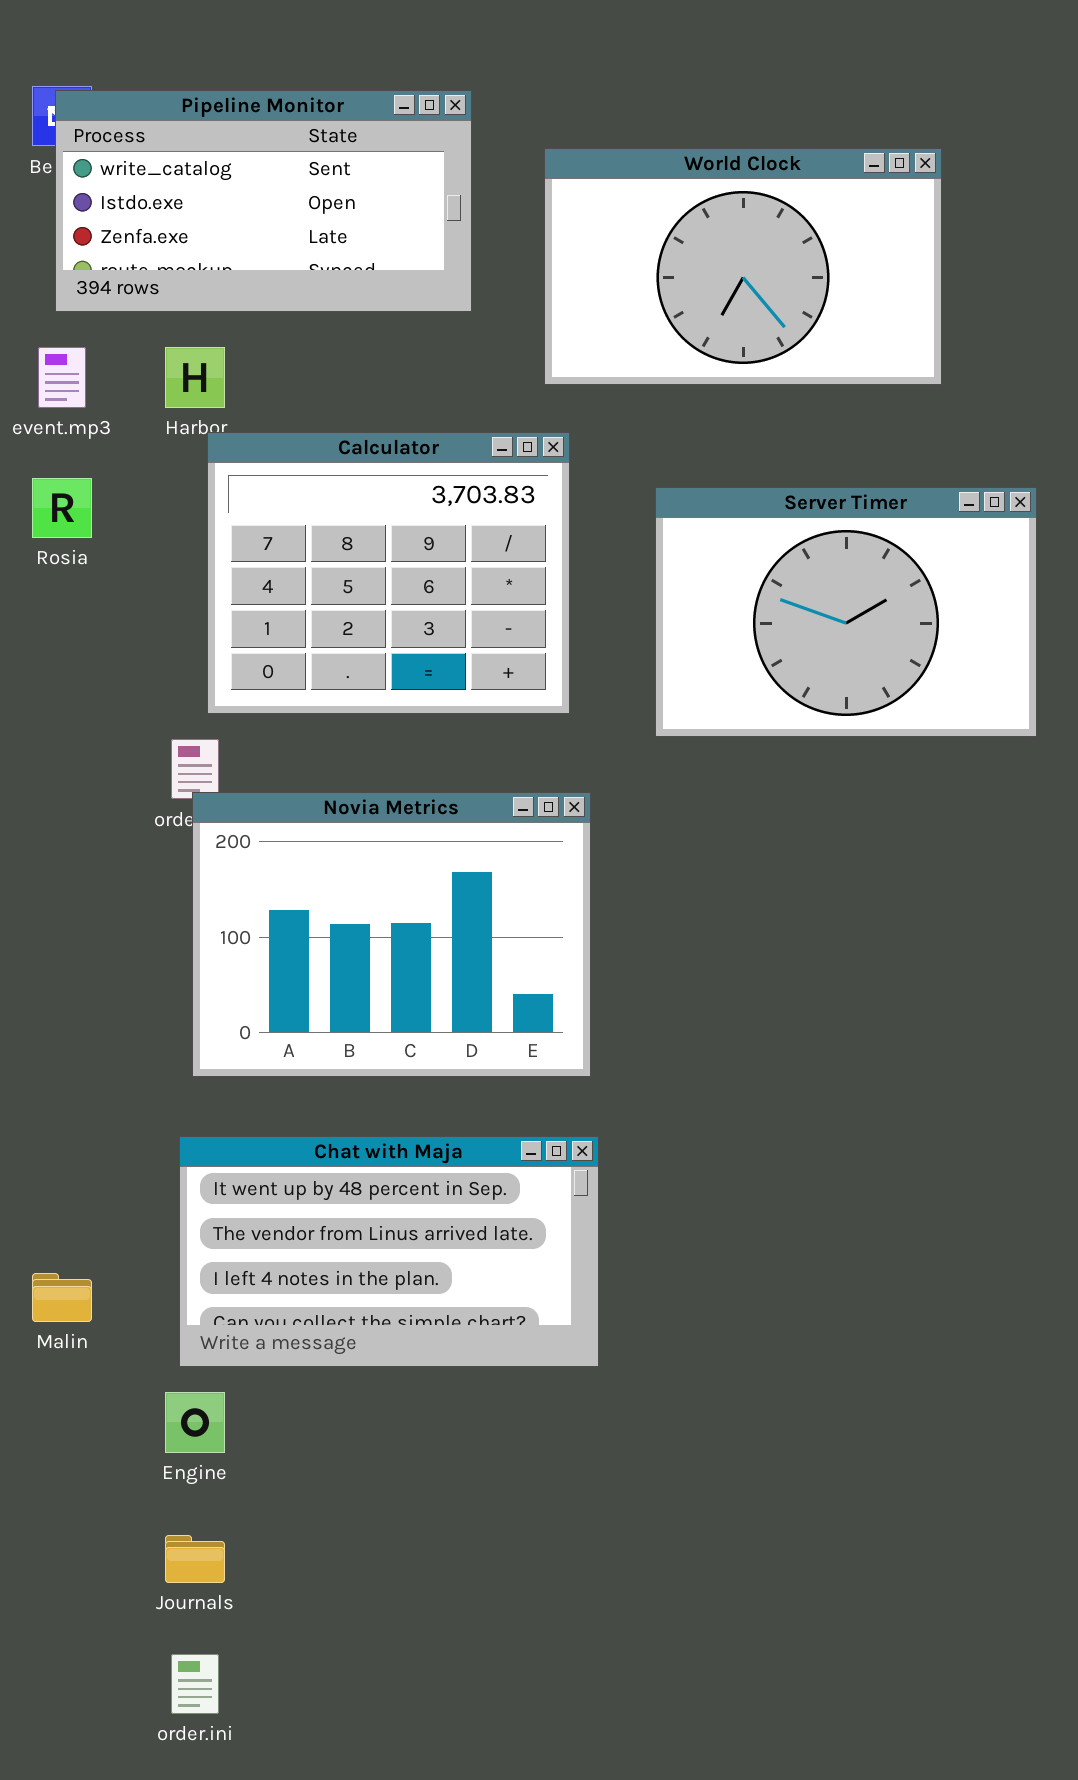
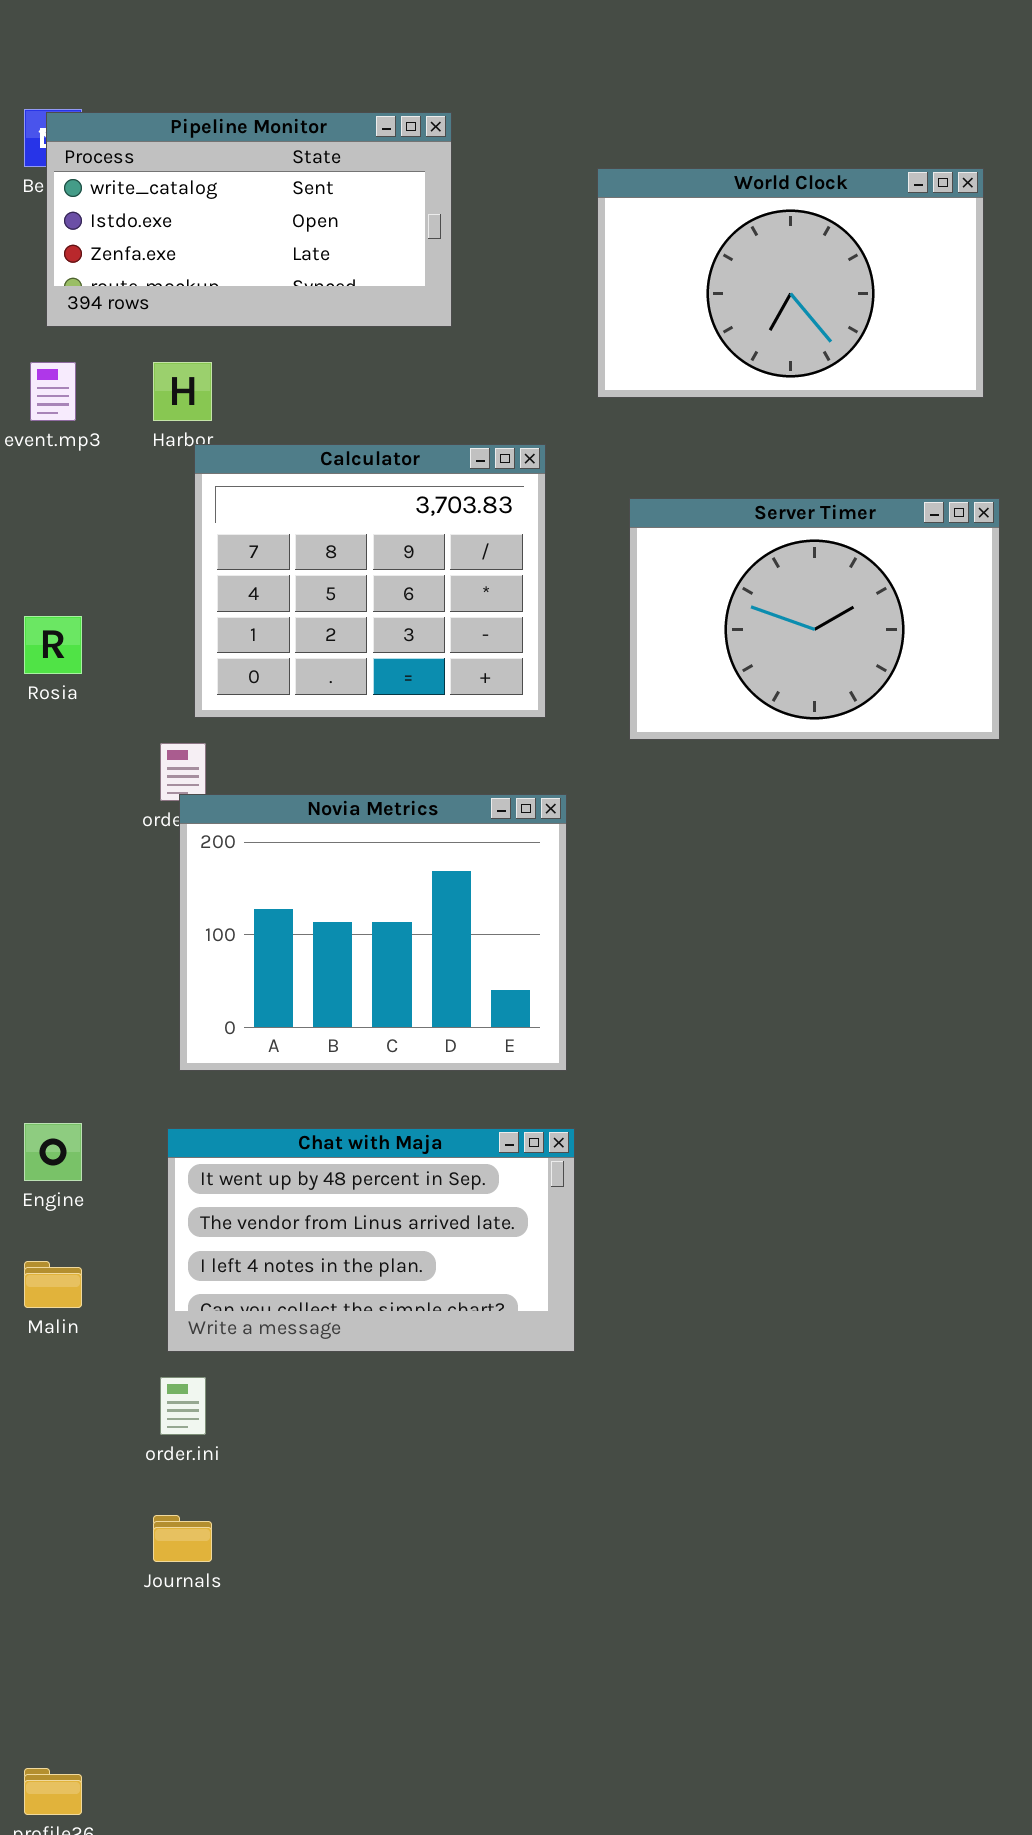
World Clock: [544,148,942,385] -> [597,168,984,398], moved
Rosia: [32,478,92,538] -> [24,616,82,674], moved
Engine: [165,1392,225,1453] -> [24,1123,82,1181], moved
order.ini: [171,1654,219,1714] -> [160,1377,206,1435], moved

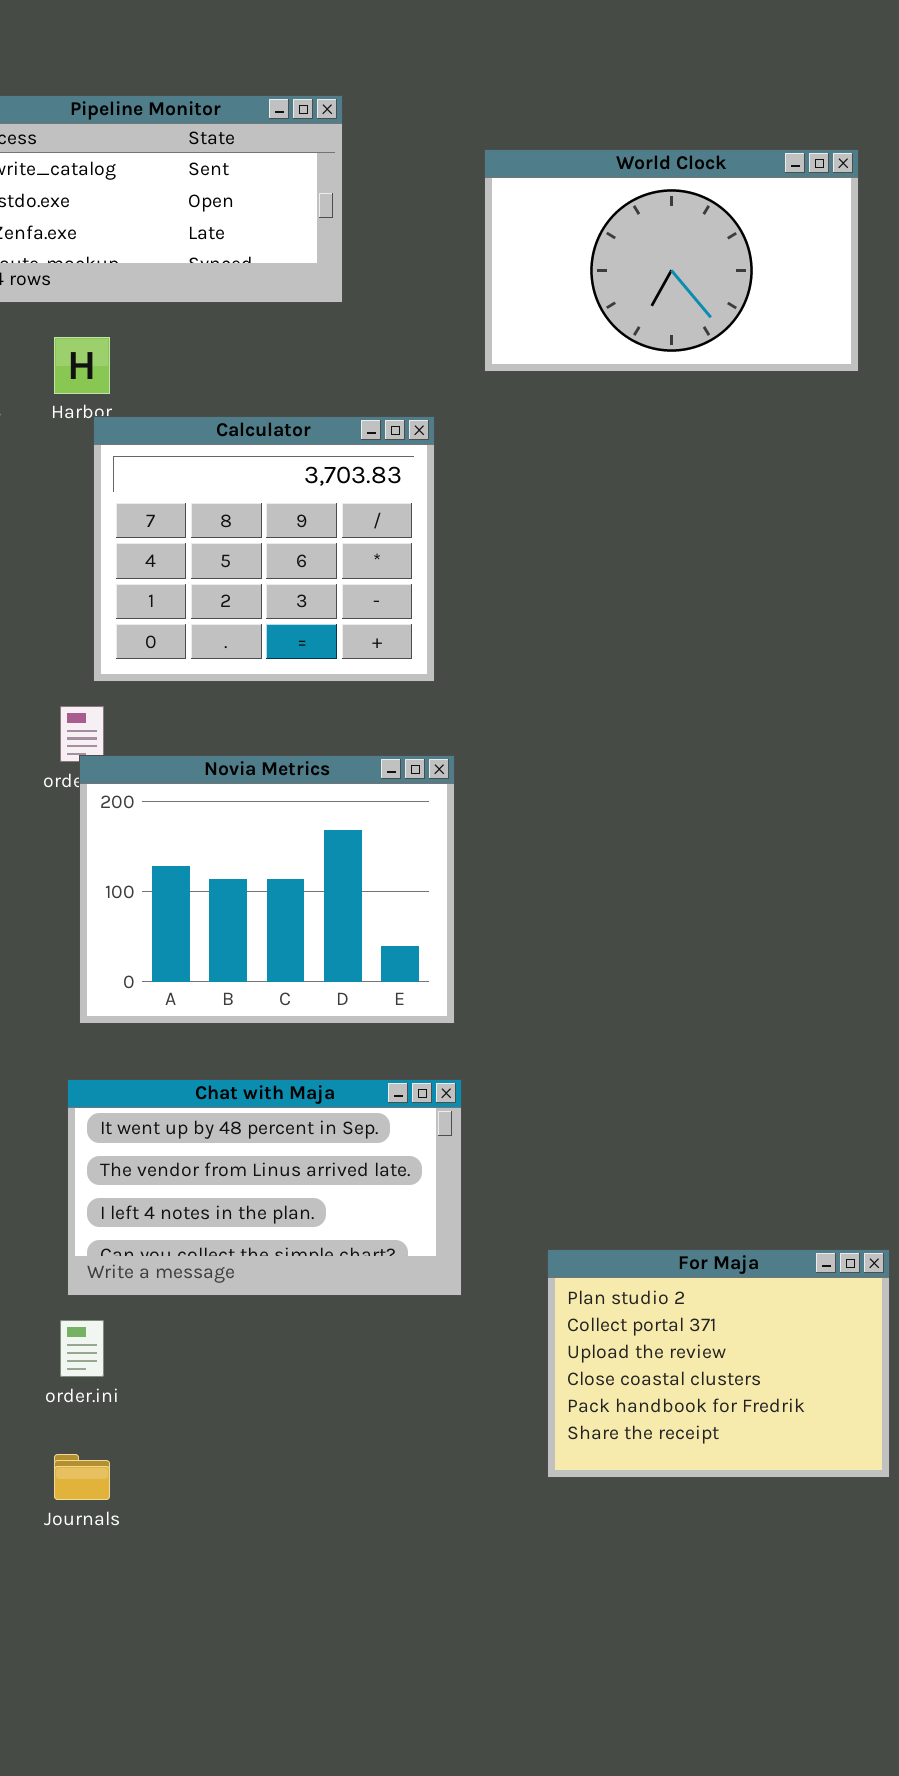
Server Timer: [629,498,1000,740] -> none, closed
For Maja: none -> [547,1249,890,1478], opened

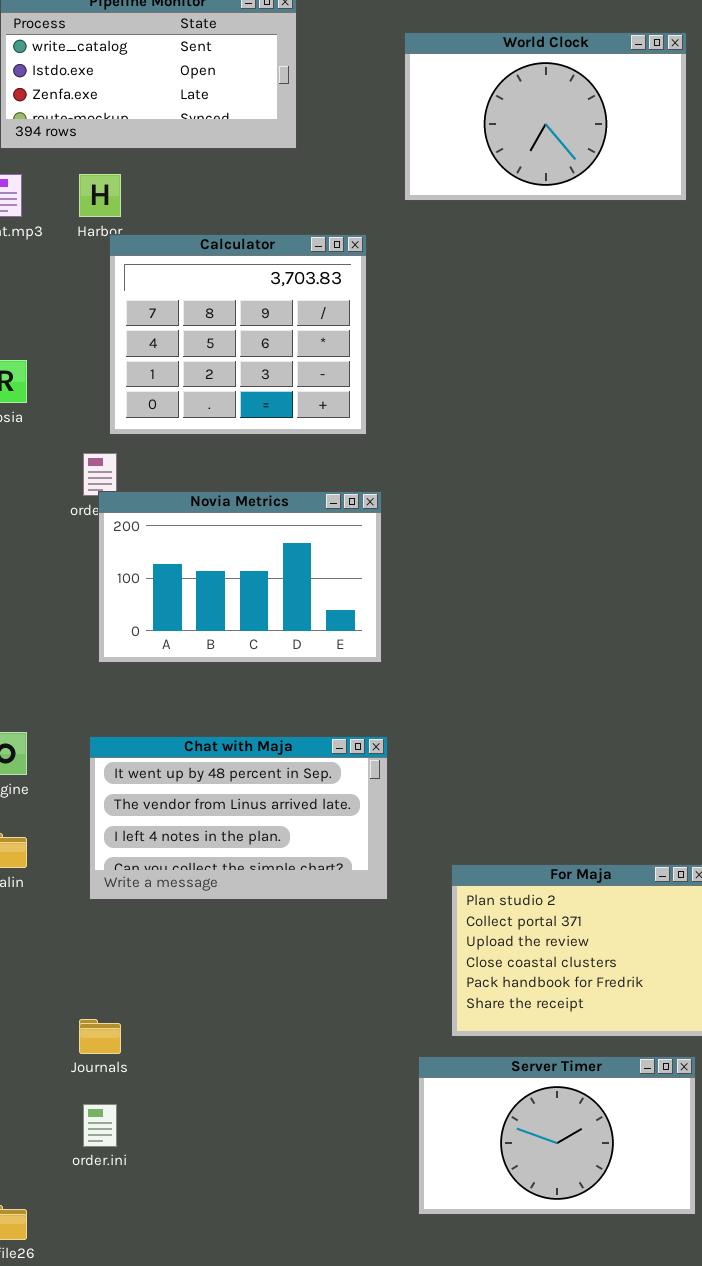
Novia Metrics: [79,755,455,1024] -> [98,491,382,663], resized
order.ini: [60,1320,104,1377] -> [83,1104,117,1147], moved
Server Timer: none -> [418,1056,696,1215], opened

